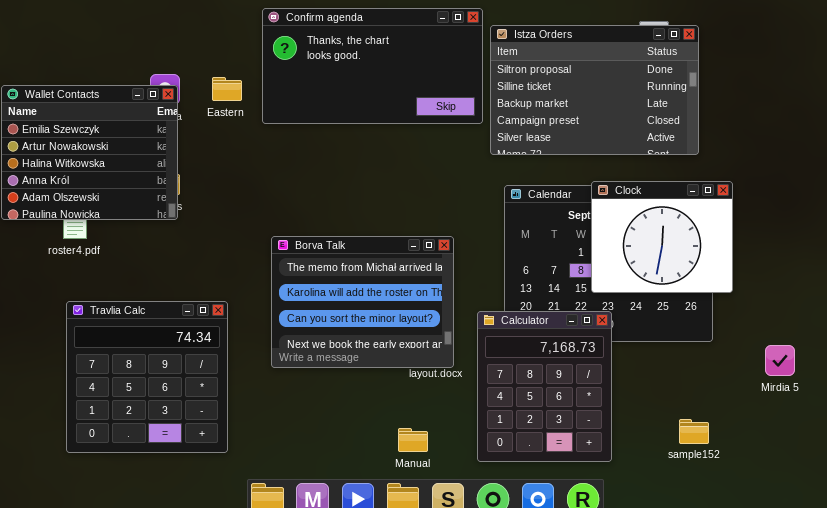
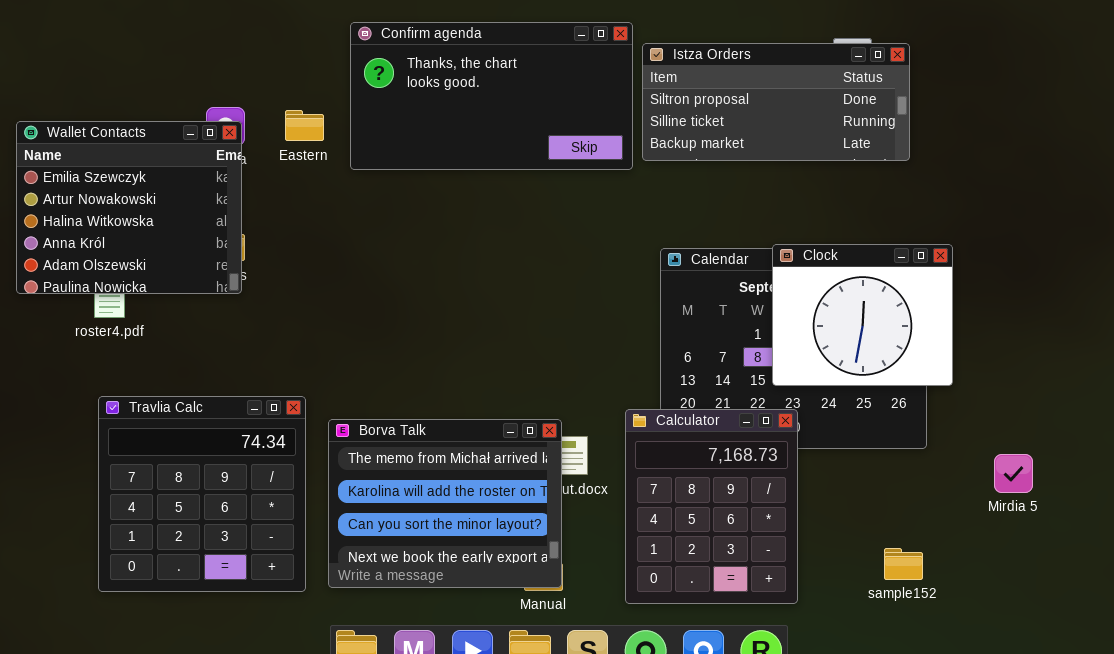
Istza Orders: [490,25,699,155] -> [642,43,910,161], resized
Borva Talk: [271,236,454,368] -> [328,419,562,588], moved

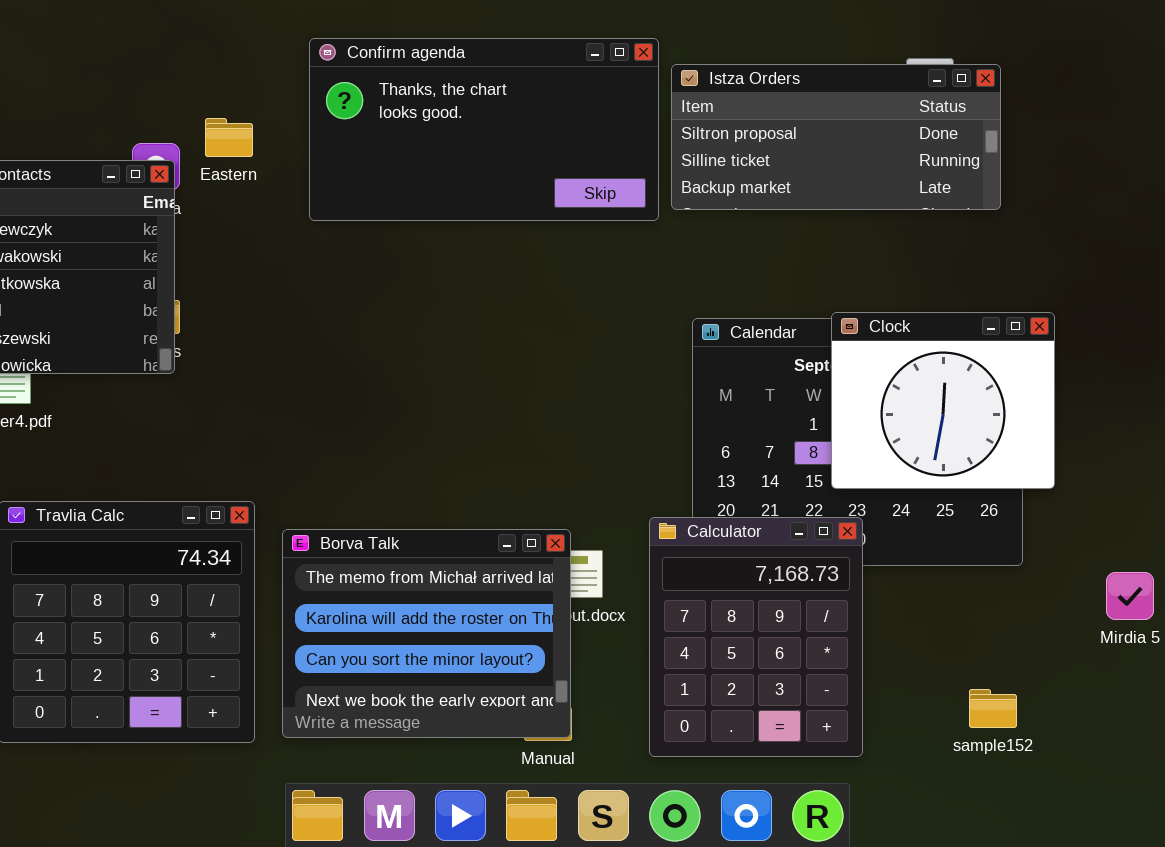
Eastern: [285,110,324,141] -> [205,118,253,157], moved

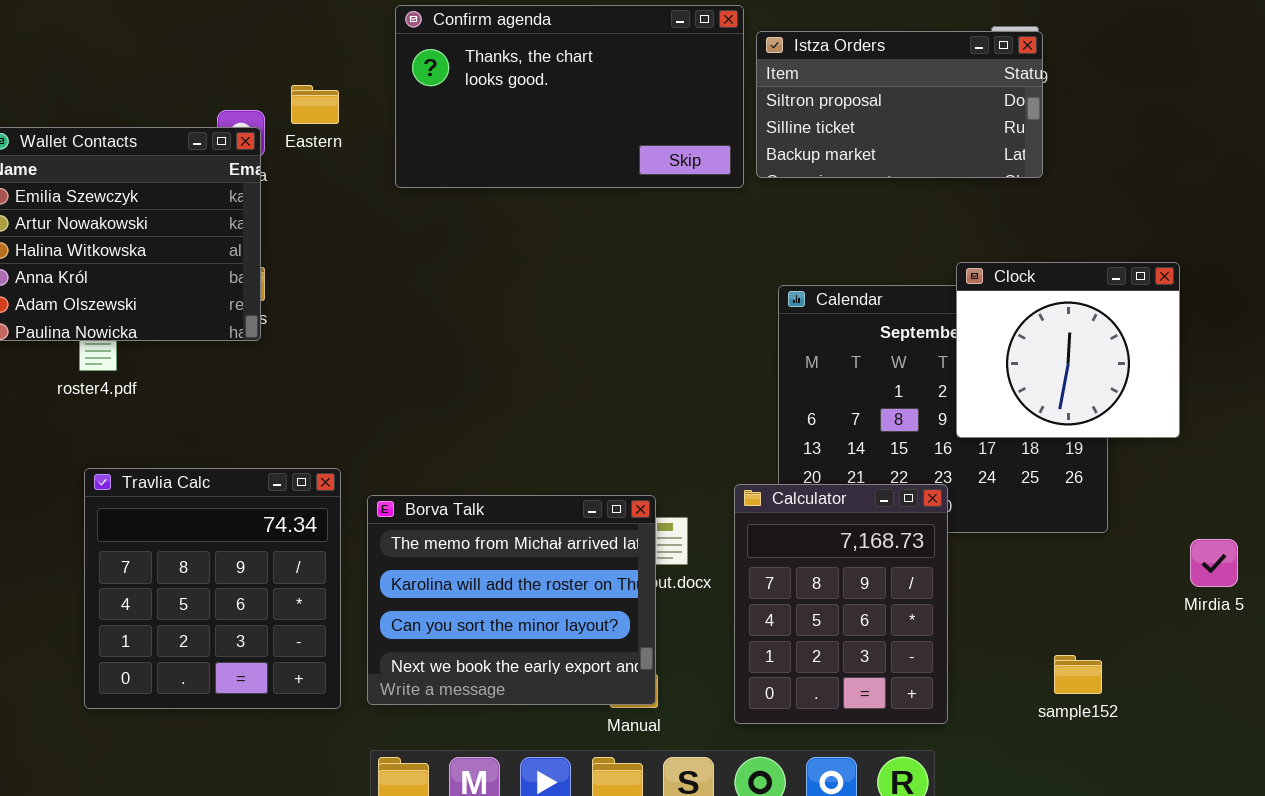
Istza Orders: [671,64,1001,210] -> [756,31,1043,178], resized
Clock: [831,312,1055,489] -> [956,262,1180,438], moved

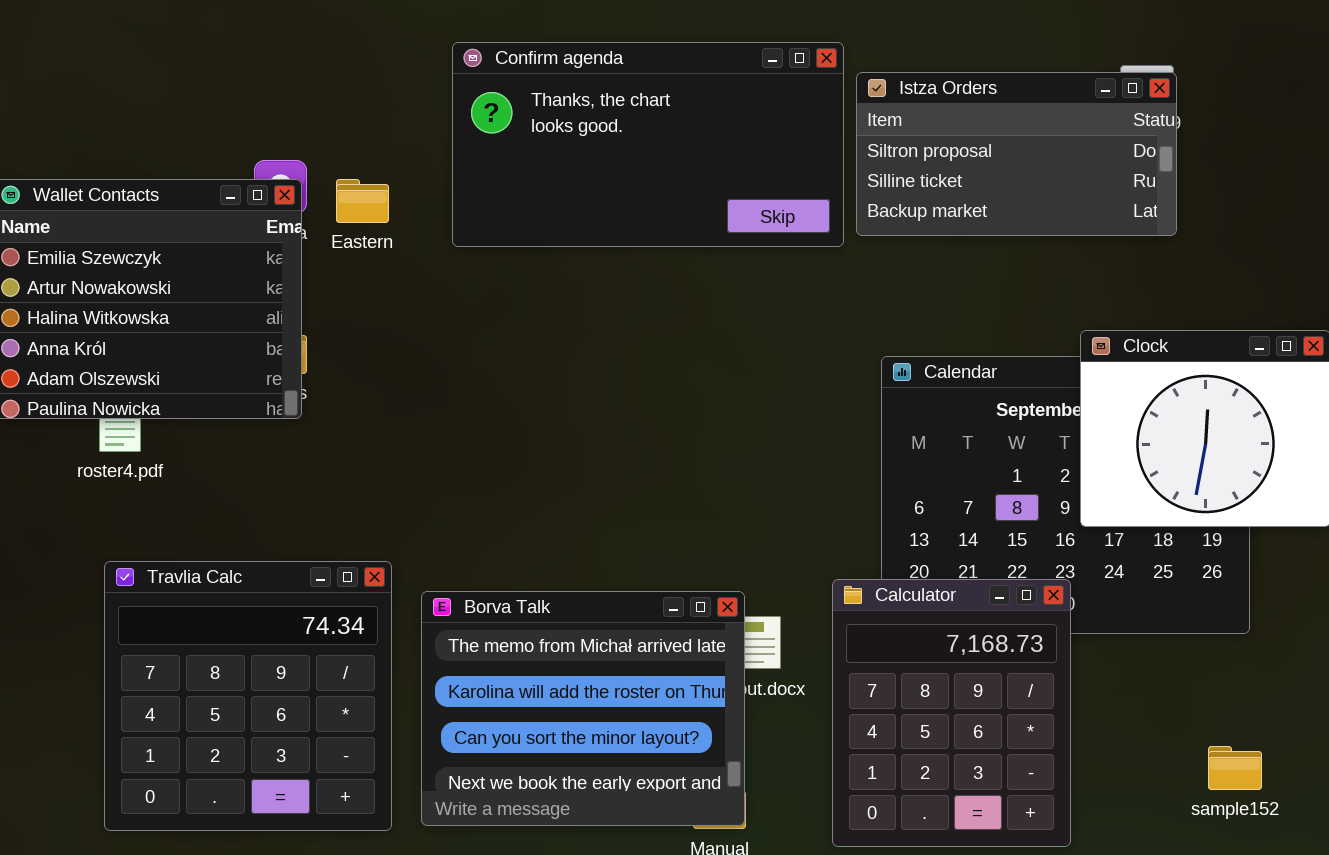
Eastern: [291,85,339,124] -> [336,179,389,223], moved
sample152: [1054,655,1102,694] -> [1208,746,1262,790], moved

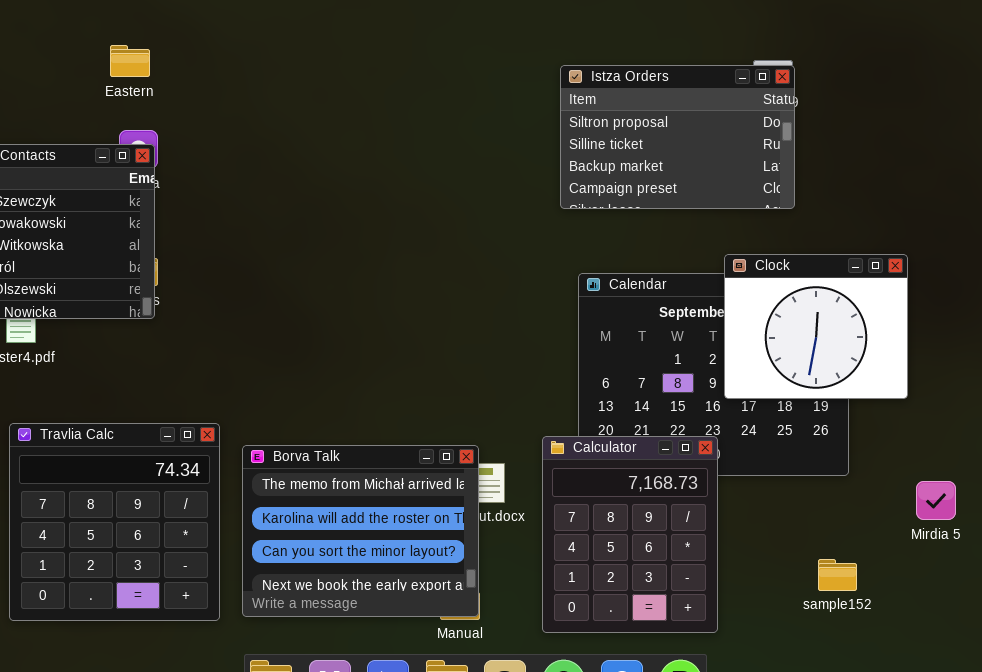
Confirm agenda: [452,42,844,247] -> none, closed
Istza Orders: [856,72,1177,236] -> [560,65,795,209], resized
Eastern: [336,179,389,223] -> [110,45,150,77], moved

